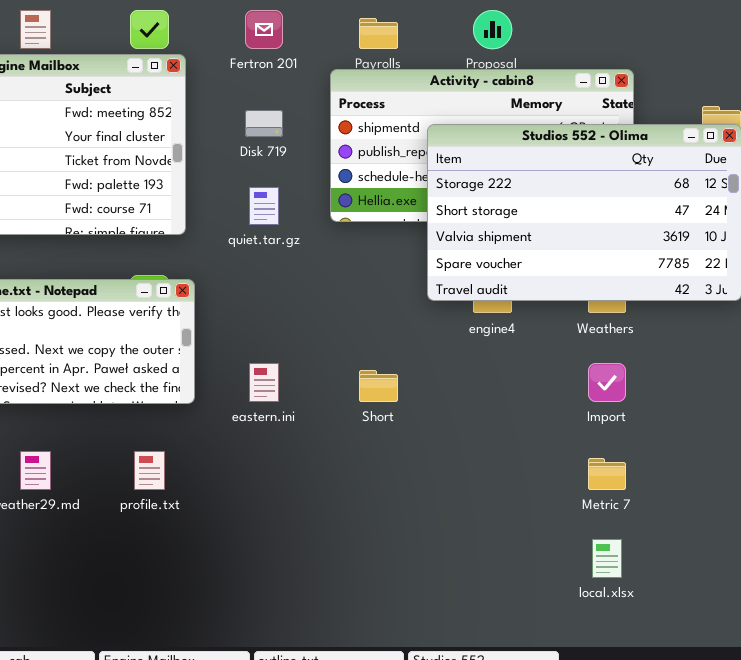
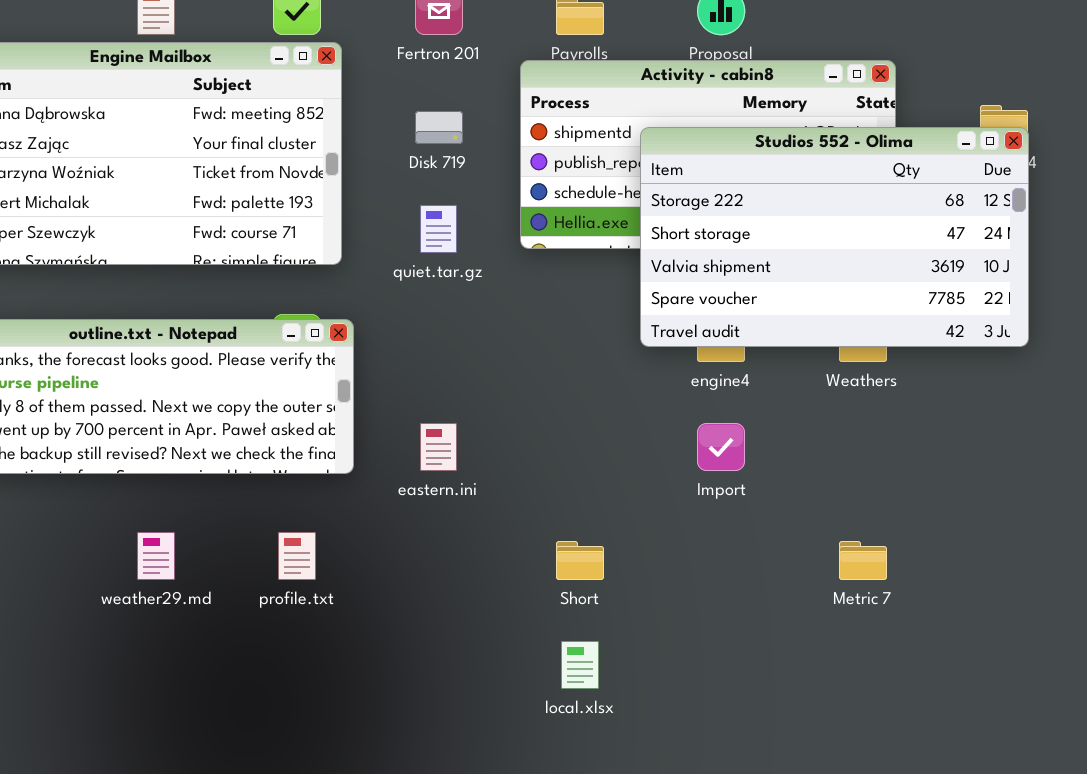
Import: [588,363,626,402] -> [697,423,745,471], moved
Short: [359,370,398,402] -> [556,541,604,580], moved
local.xlsx: [592,539,622,578] -> [561,641,599,689], moved

